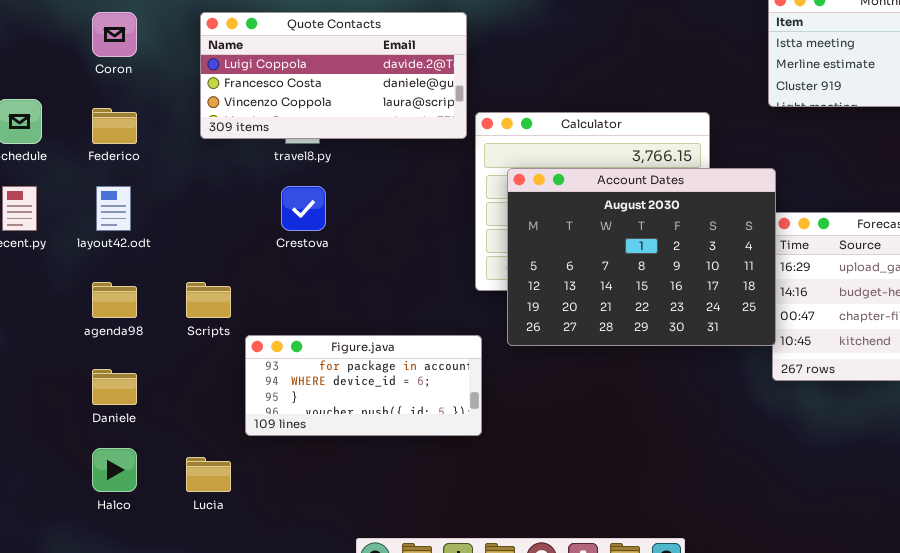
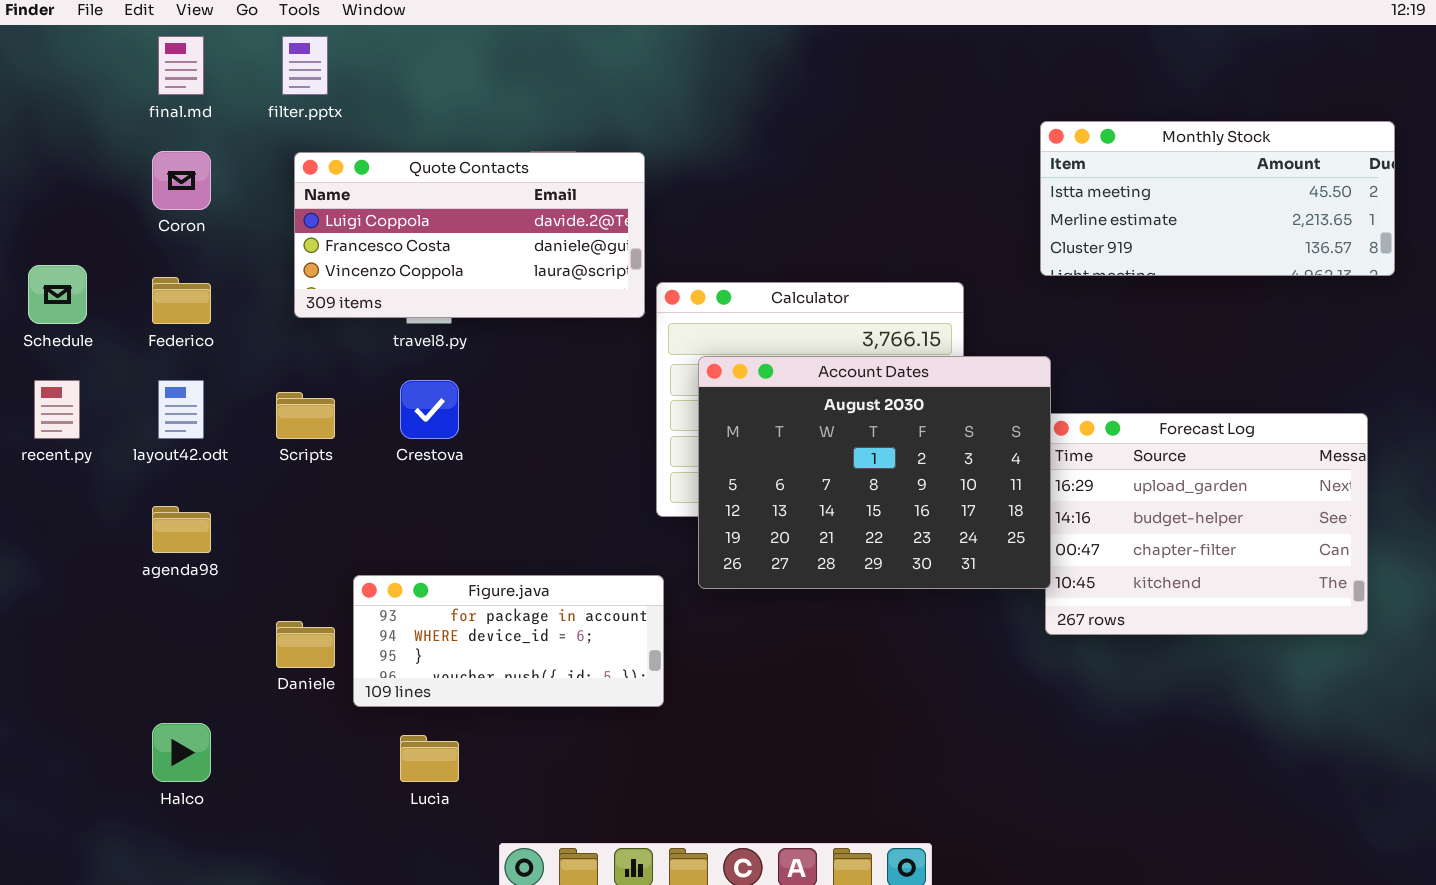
Scripts: [186,282,231,318] -> [276,392,335,439], moved
Daniele: [92,369,137,405] -> [276,621,335,668], moved
Lucia: [186,457,231,492] -> [400,735,459,782], moved

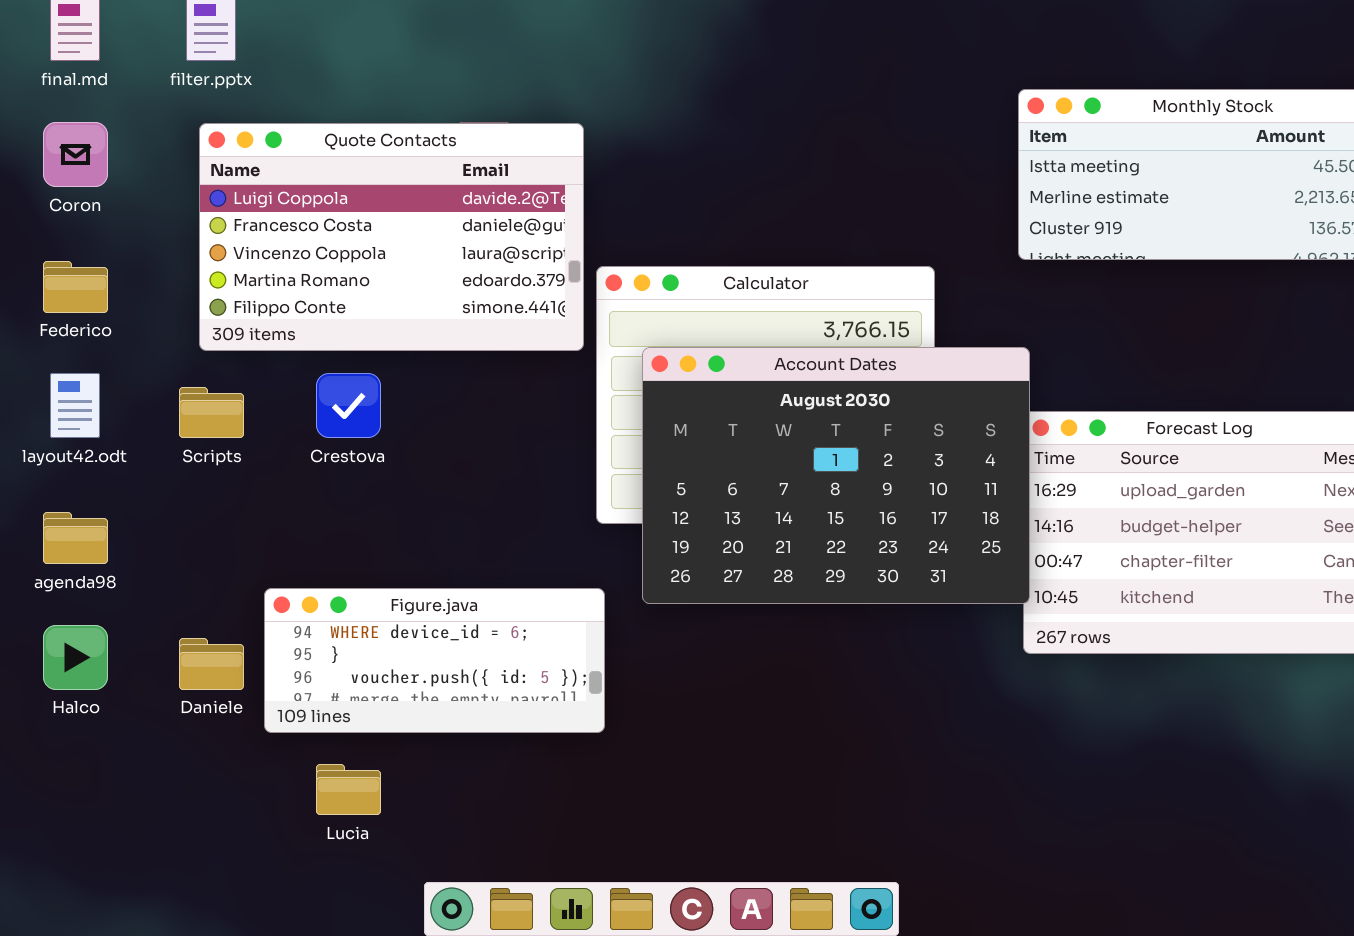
Quote Contacts: [294,152,645,318] -> [199,123,584,351], resized
Figure.java: [353,575,664,707] -> [264,588,605,733], scrolled down 1 row
Halco: [152,723,211,782] -> [43,625,108,690], moved

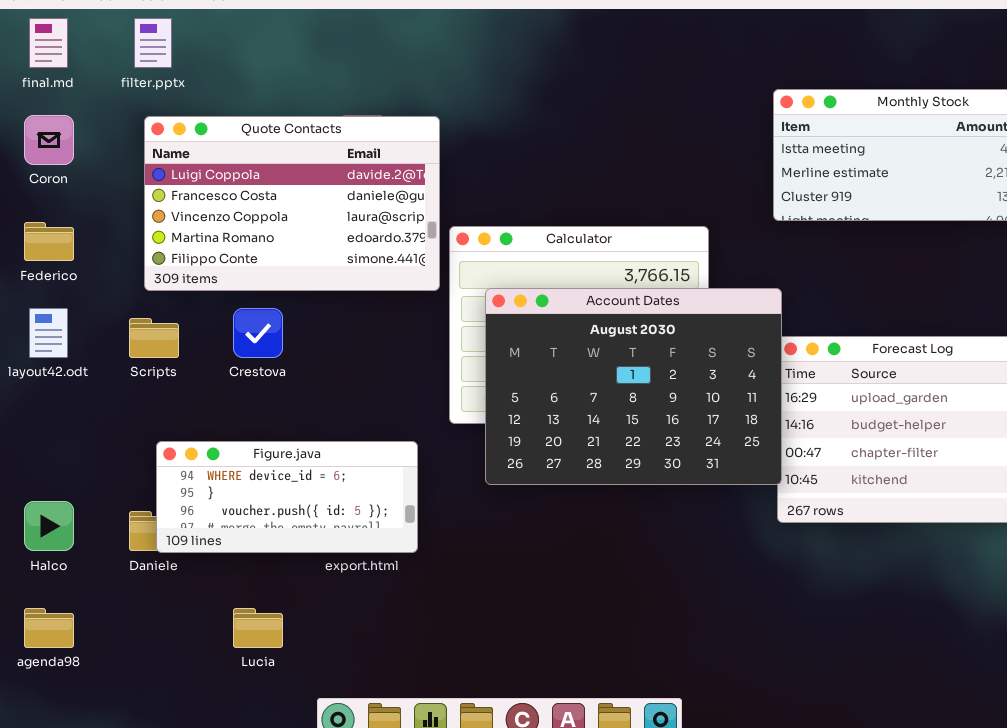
agenda98: [43,512,108,564] -> [24,608,74,648], moved
Figure.java: [264,588,605,733] -> [156,441,418,553], moved

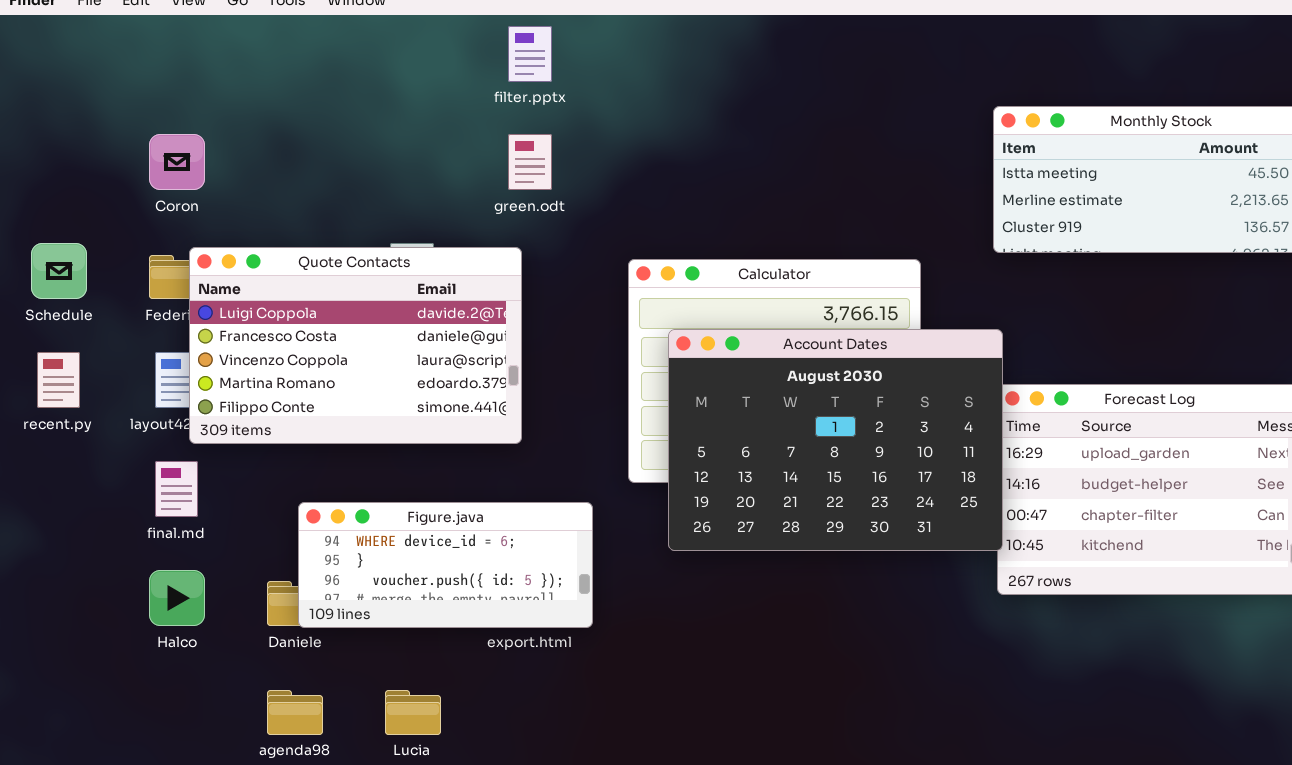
final.md: [29,18,68,68] -> [155,461,198,517], moved
filter.pptx: [134,18,172,68] -> [508,26,552,82], moved
Quote Contacts: [144,116,440,291] -> [189,247,522,444], moved
agenda98: [24,608,74,648] -> [267,690,323,735], moved

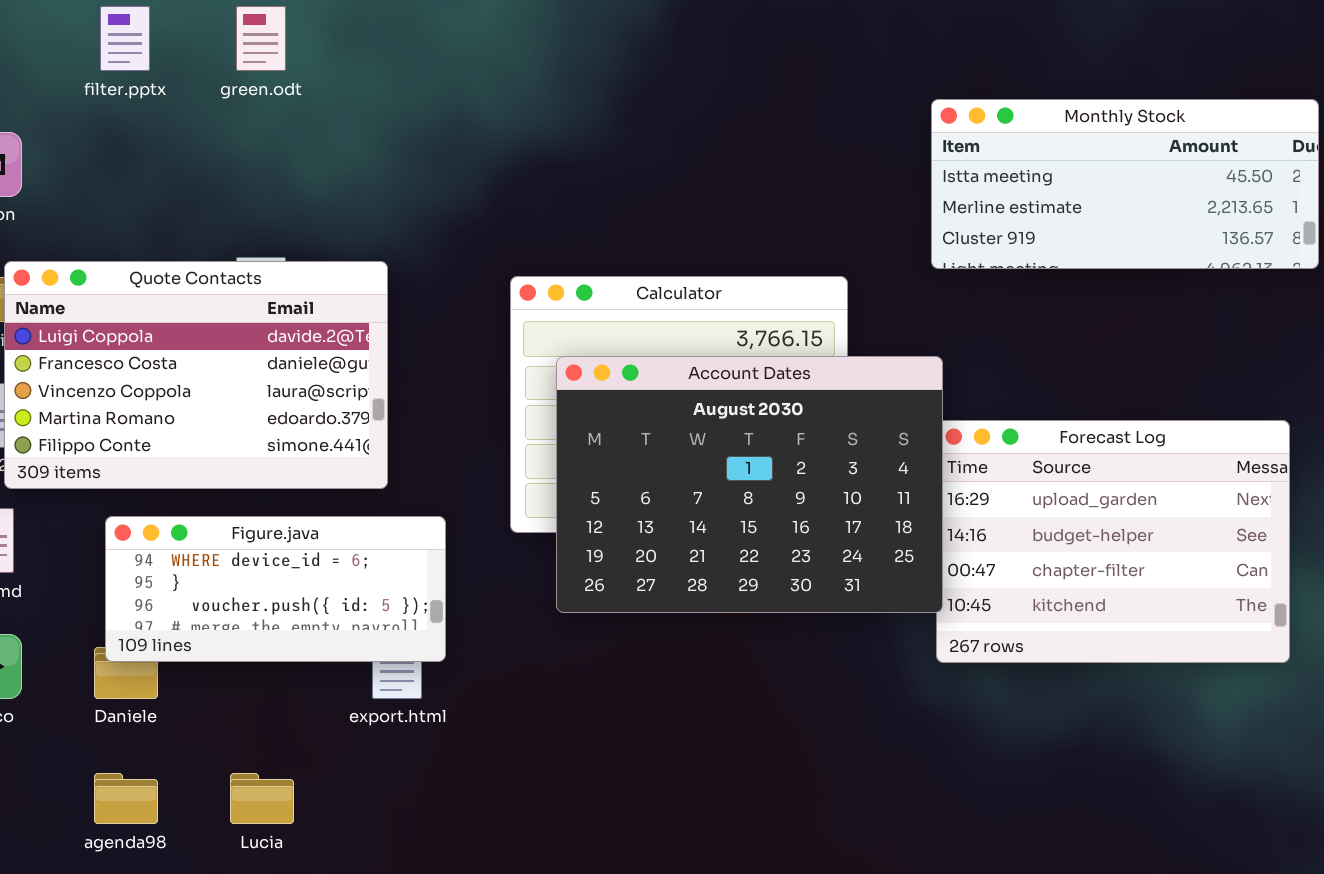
filter.pptx: [508,26,552,82] -> [100,6,150,71], moved
green.odt: [508,134,552,190] -> [236,6,286,71], moved
Figure.java: [298,502,593,628] -> [105,516,446,662], moved

